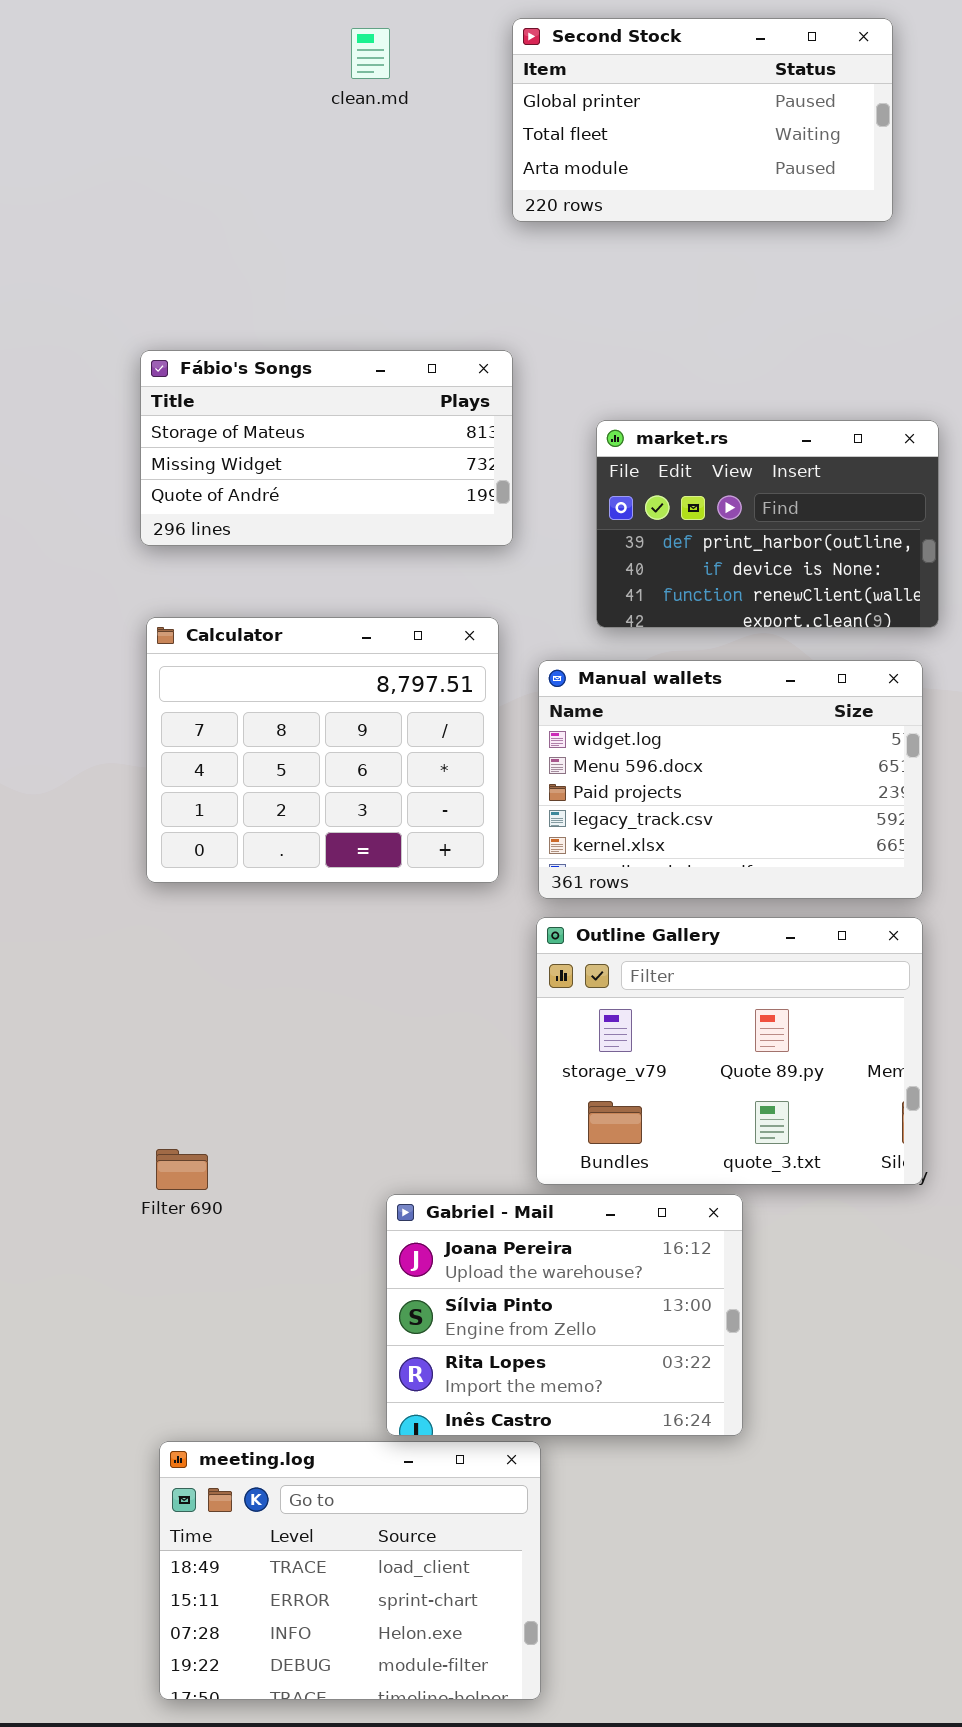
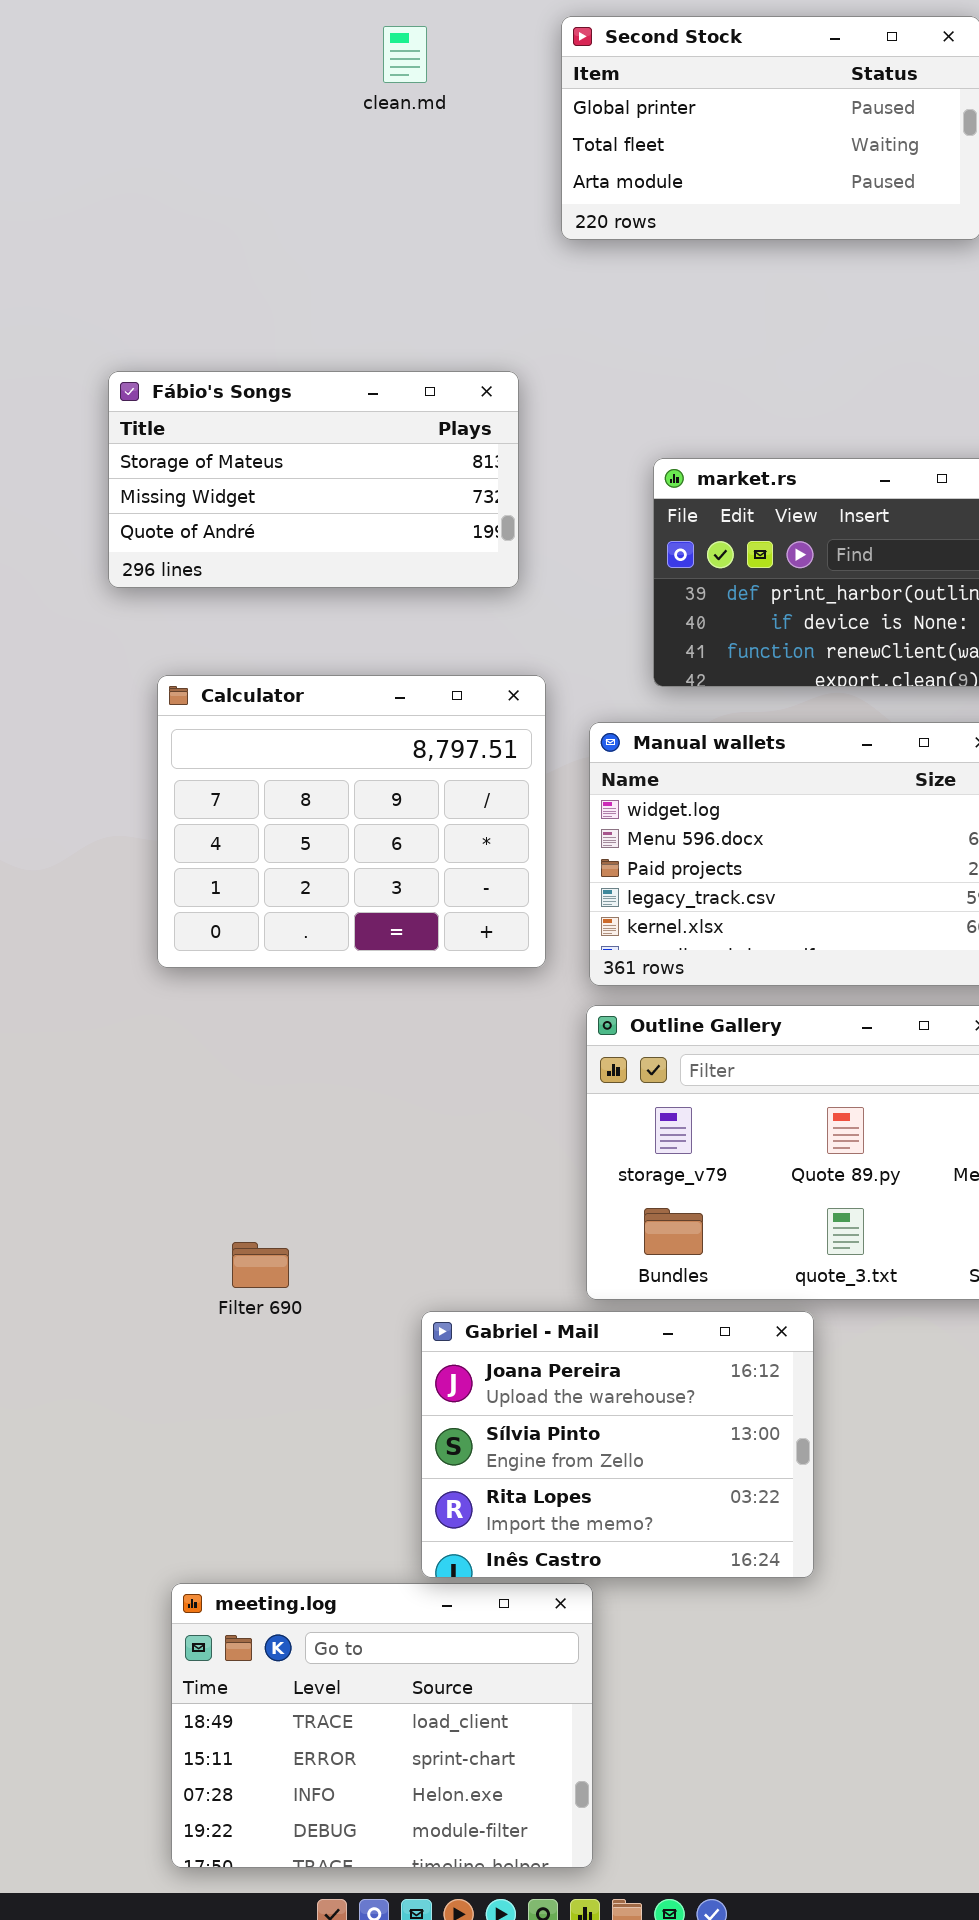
Fábio's Songs: [140,350,513,546] -> [108,371,519,588], moved
Filter 690: [156,1149,208,1190] -> [232,1242,289,1288], moved

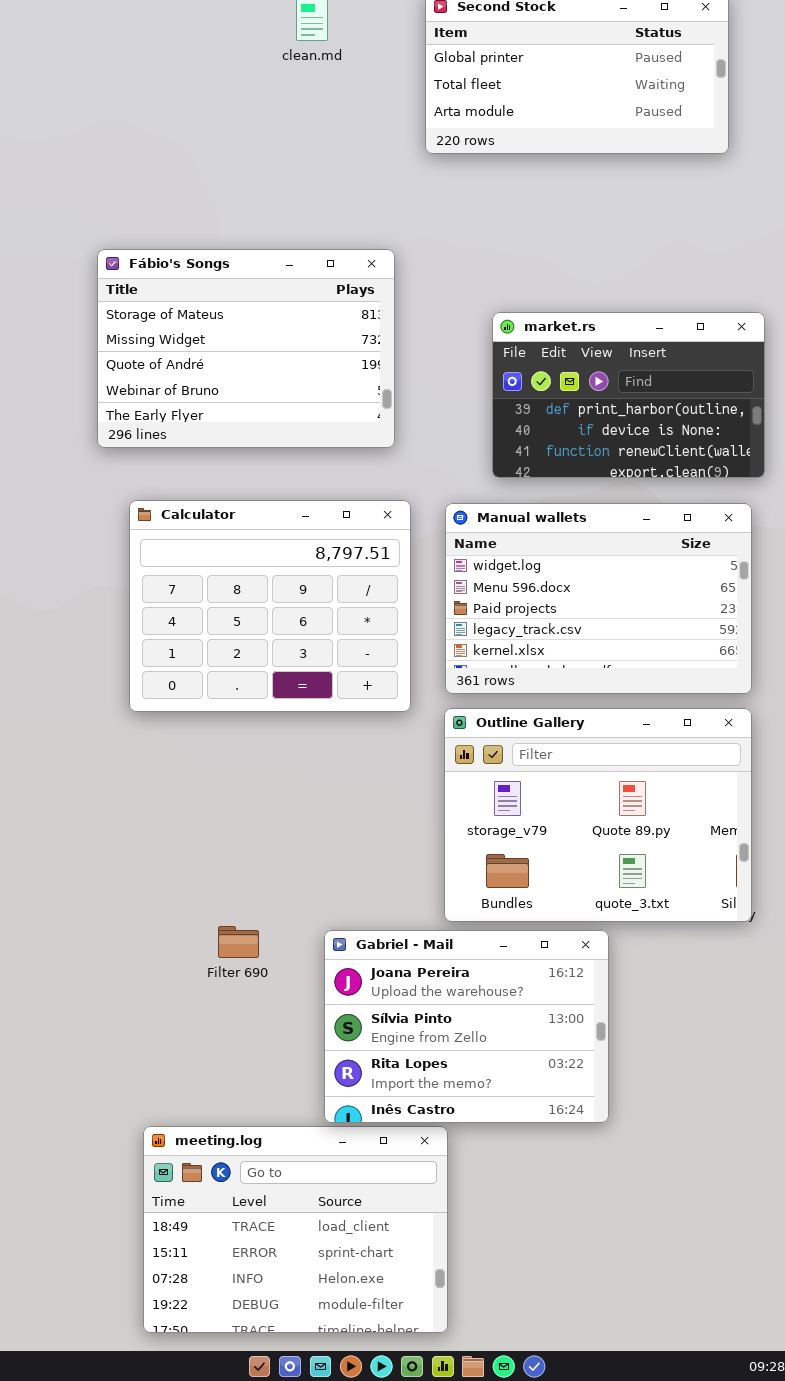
Fábio's Songs: [108,371,519,588] -> [97,249,395,448], resized
Calculator: [157,675,546,968] -> [129,500,411,712], moved
Filter 690: [232,1242,289,1288] -> [218,926,259,958], moved

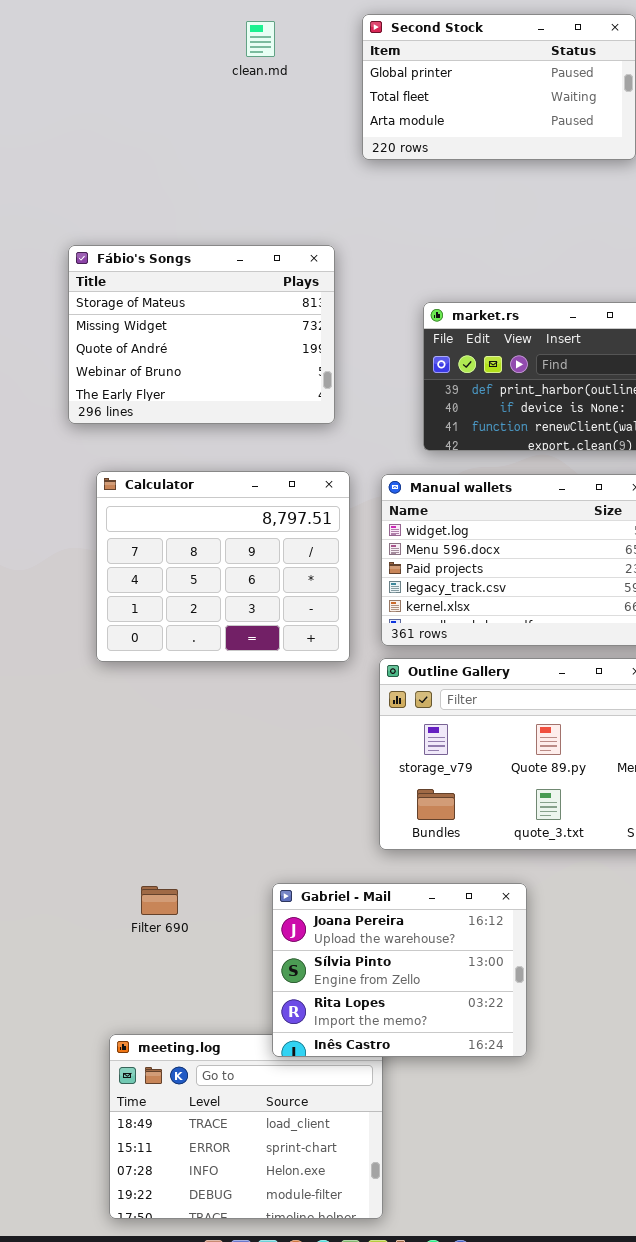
Filter 690: [218,926,259,958] -> [141,886,178,915], moved
Gabriel - Mail: [324,930,609,1123] -> [272,883,527,1057], moved

